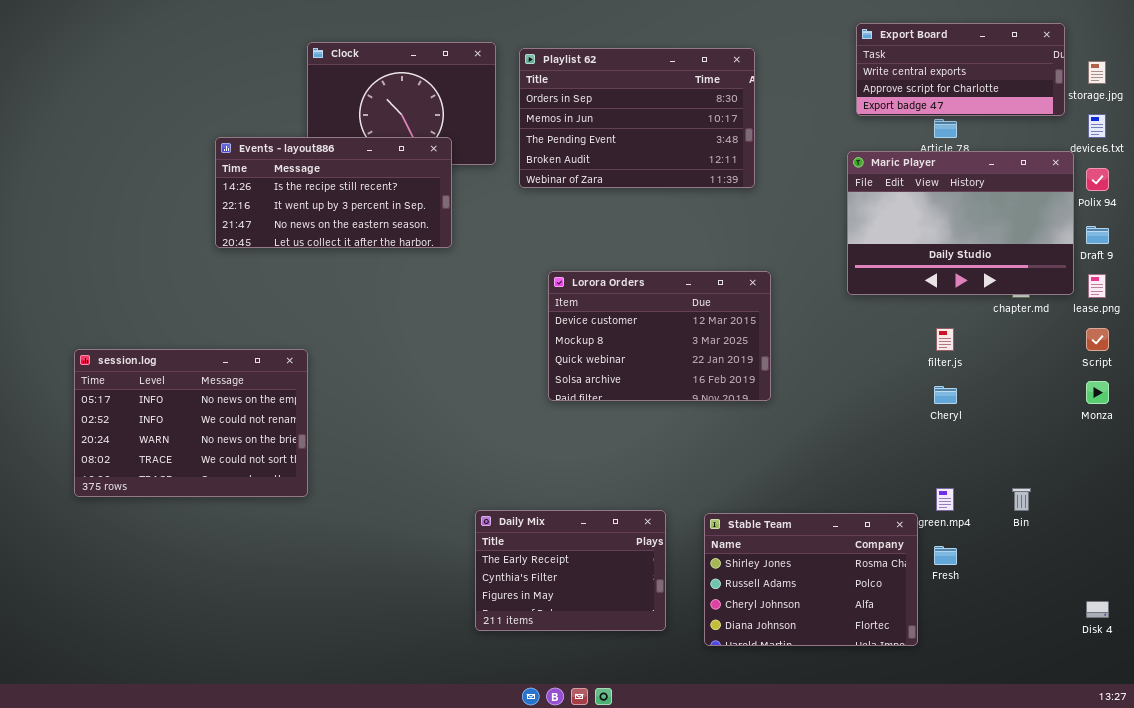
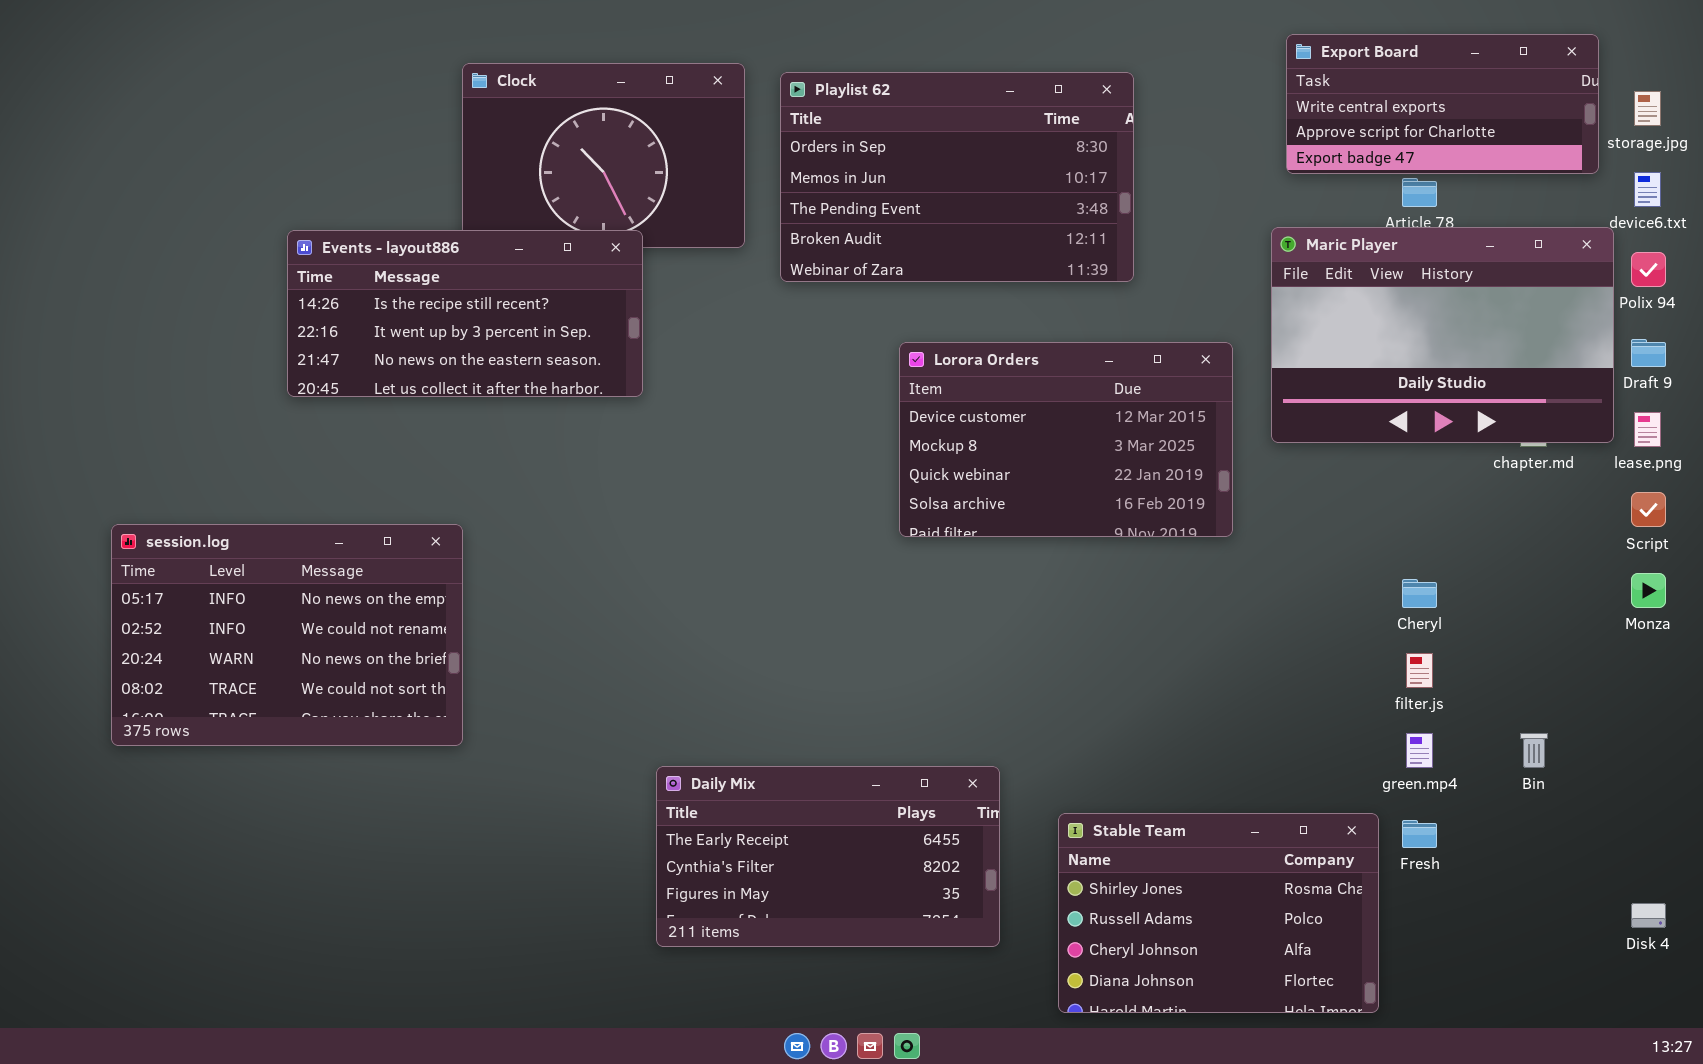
Events - layout886: [215,137,452,248] -> [287,230,643,397], moved
Lorora Orders: [548,271,771,401] -> [899,342,1233,537], moved
filter.js: [936,328,954,351] -> [1406,653,1433,688], moved
Daily Mix: [475,510,666,631] -> [656,766,1000,947], resized
Stable Team: [704,513,918,646] -> [1058,813,1379,1013], moved

